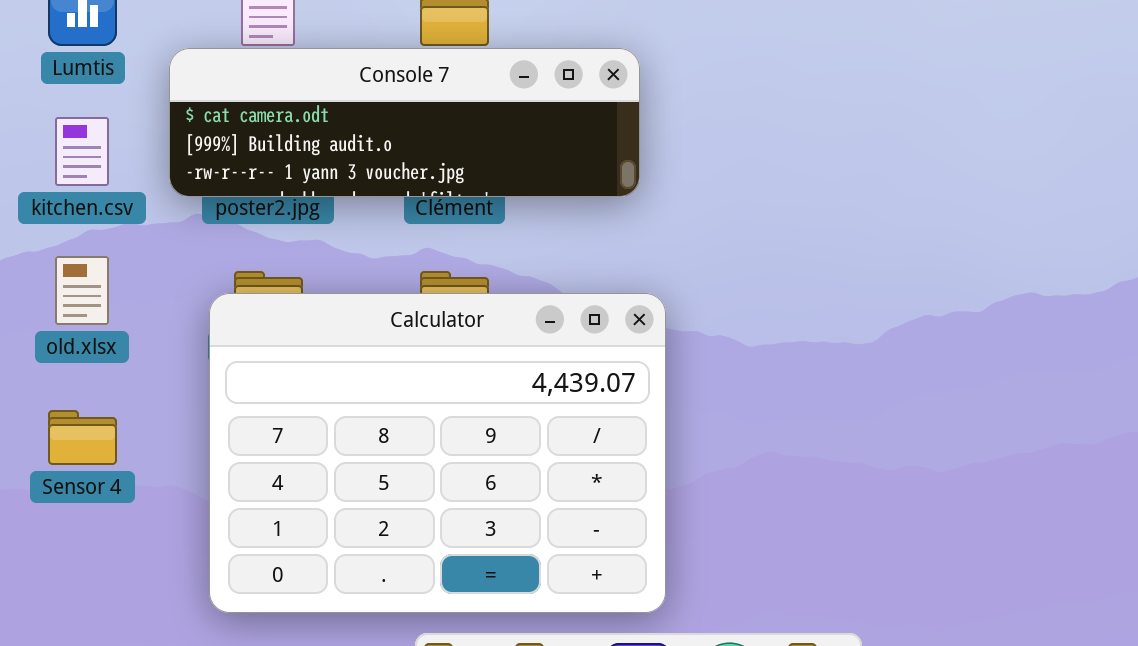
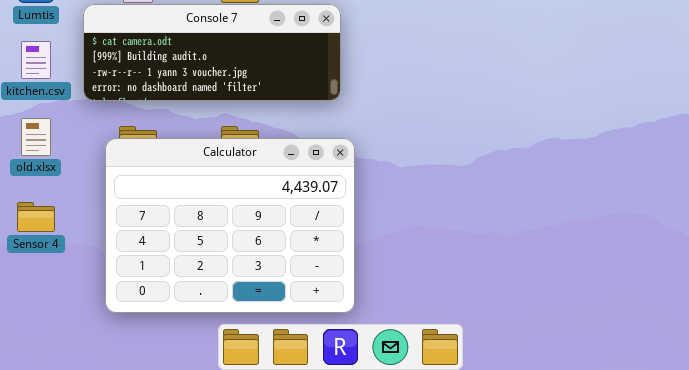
Console 7: [169,48,640,197] -> [83,4,341,101], resized

